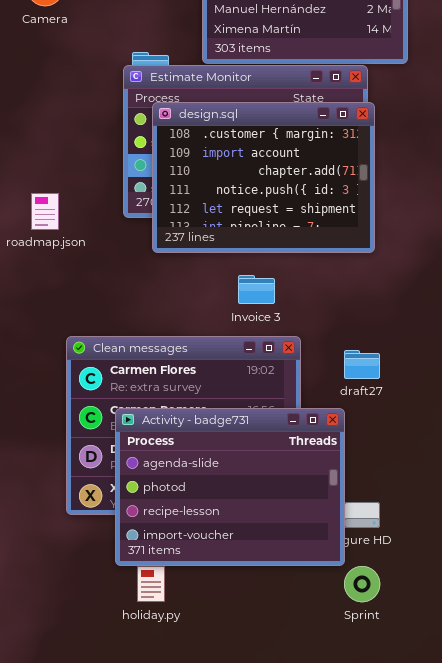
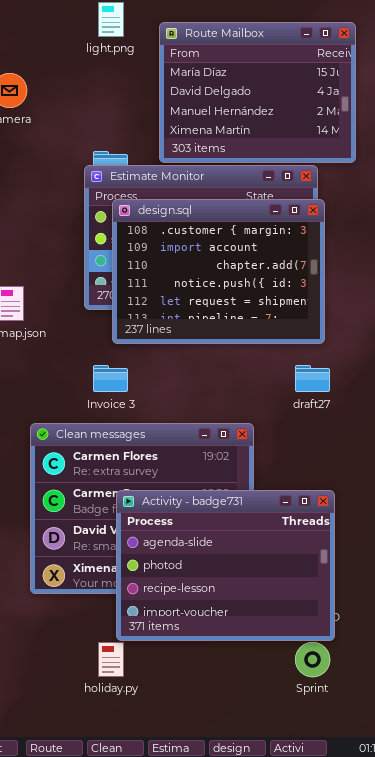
Invoice 3: [238,275,275,304] -> [93,365,128,392], moved
draft27: [344,350,380,379] -> [295,365,330,392], moved
Activity - badge731: [115,408,345,566] -> [116,490,335,641], moved

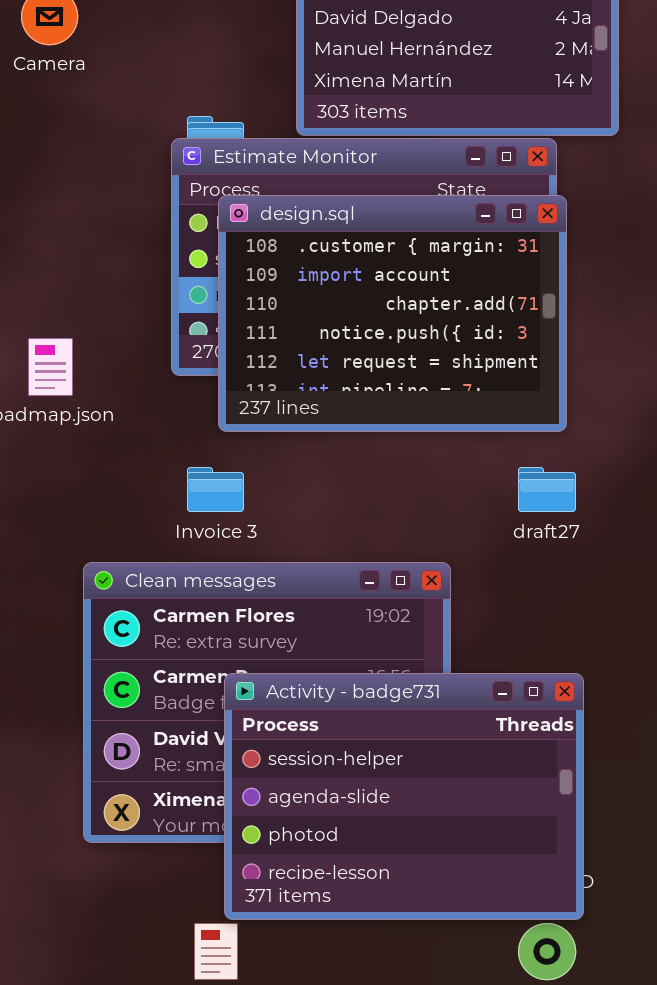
Activity - badge731: [116,490,335,641] -> [224,673,584,920], scrolled up 1 row

